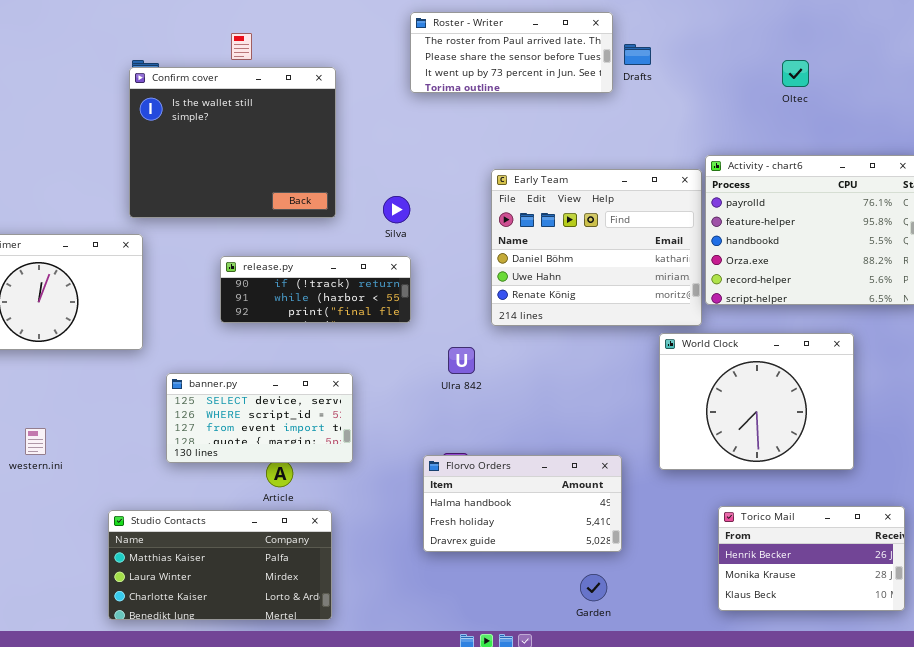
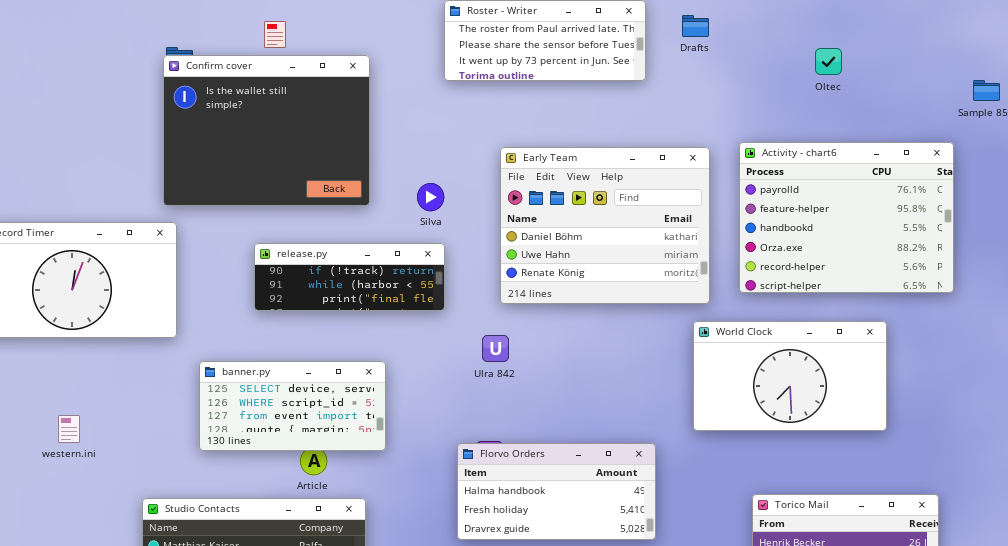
Drafts: [624,44,651,65] -> [682,15,709,37], moved
Early Team: [491,169,702,326] -> [500,147,710,304], moved
World Clock: [659,333,854,470] -> [693,321,887,431], resized

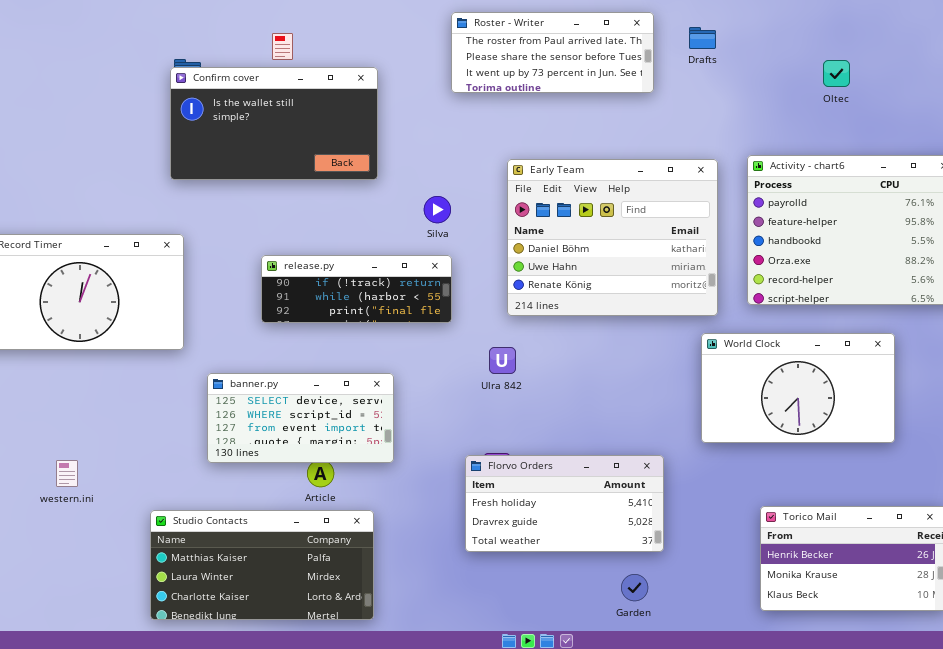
Confirm cover: [163,55,370,206] -> [170,67,378,180], resized
western.ini: [58,415,80,443] -> [56,460,78,487], moved
Florvo Orders: [457,443,656,540] -> [465,455,664,552], scrolled down 1 row

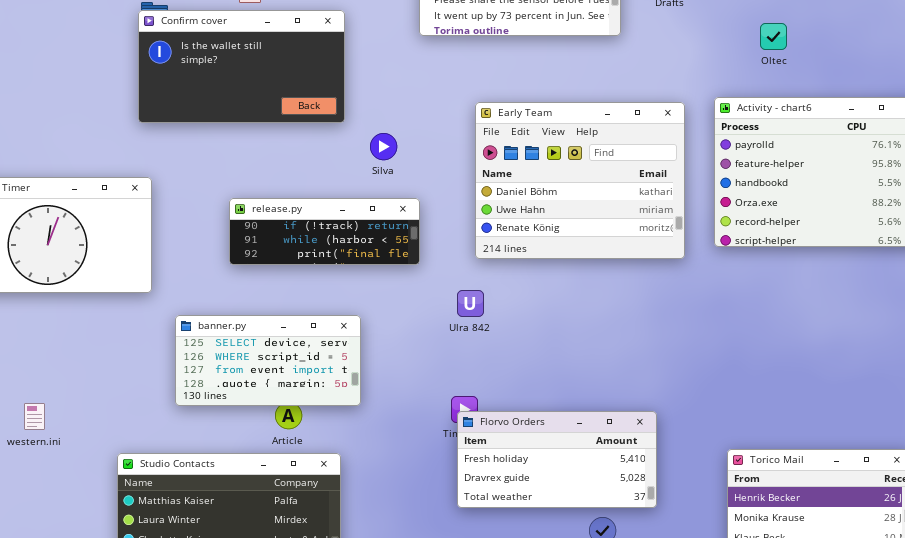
Oltec: [823,60,850,87] -> [760,23,787,50], moved
Silva: [424,196,451,223] -> [370,133,397,160], moved
World Clock: [701,333,895,443] -> none, closed
Florvo Orders: [465,455,664,552] -> [457,411,657,508], moved

